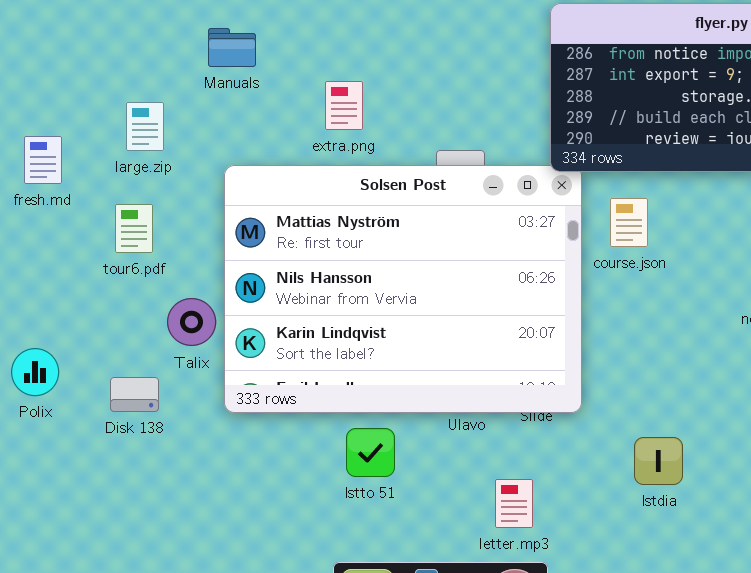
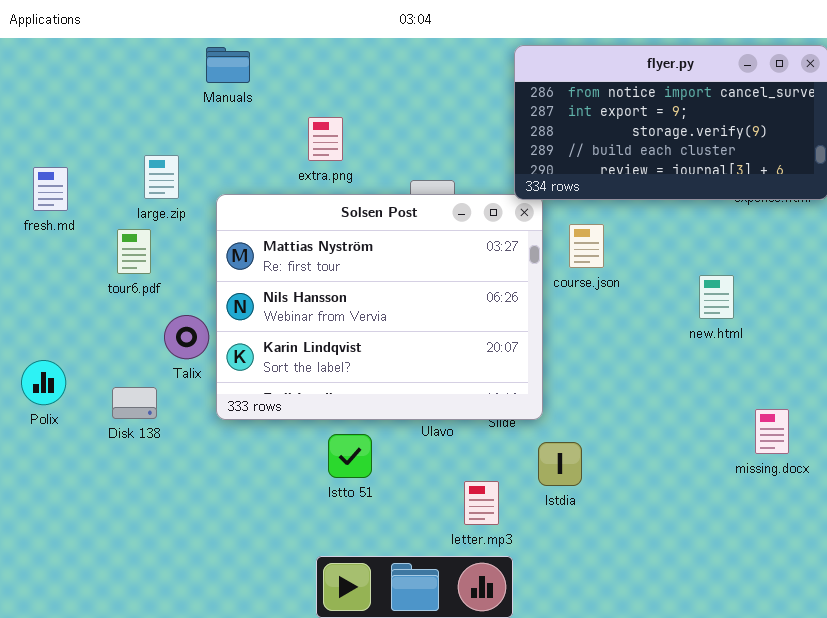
Manuals: [208,28,256,67] -> [206,47,250,83], moved
large.zip: [126,102,164,151] -> [144,155,179,199], moved
Istdia: [634,437,683,485] -> [538,442,582,486], moved

